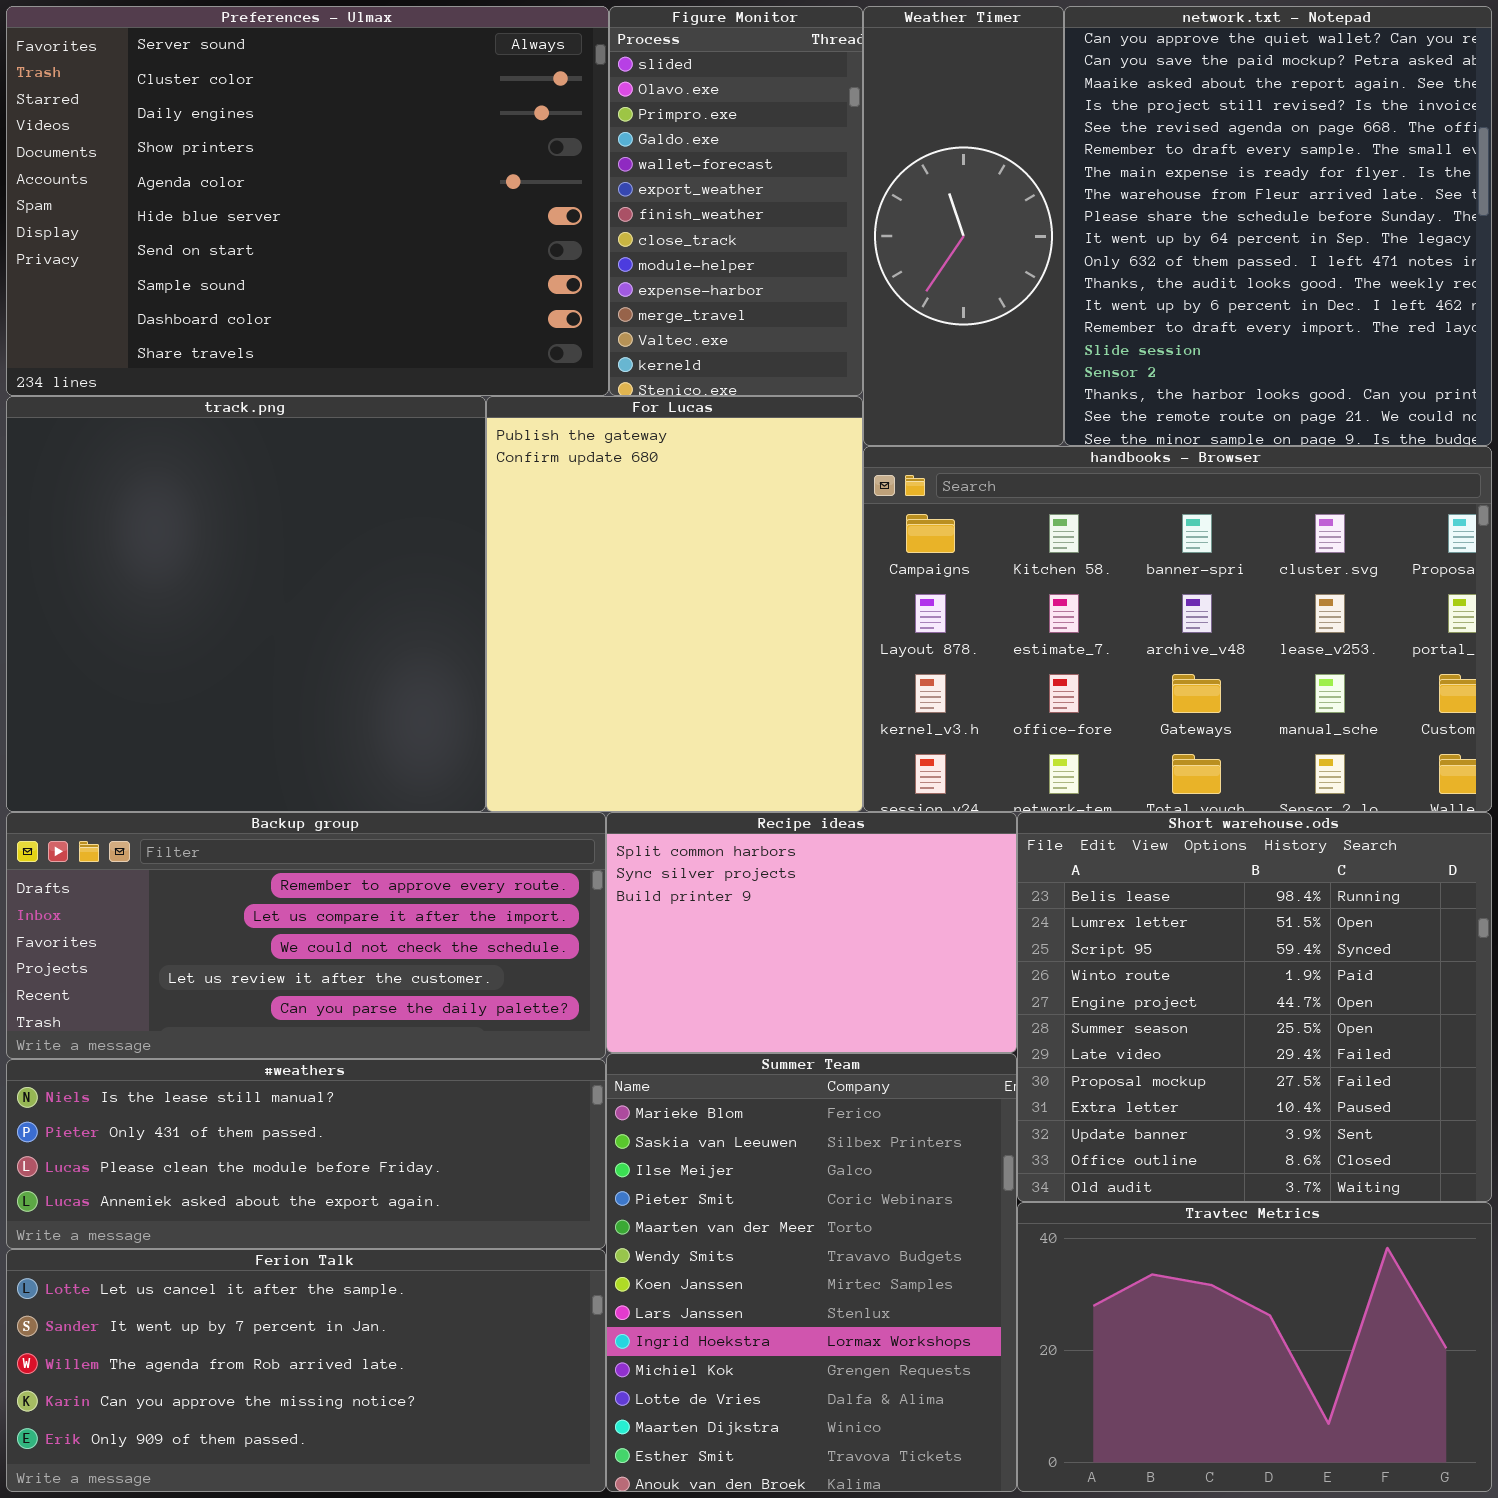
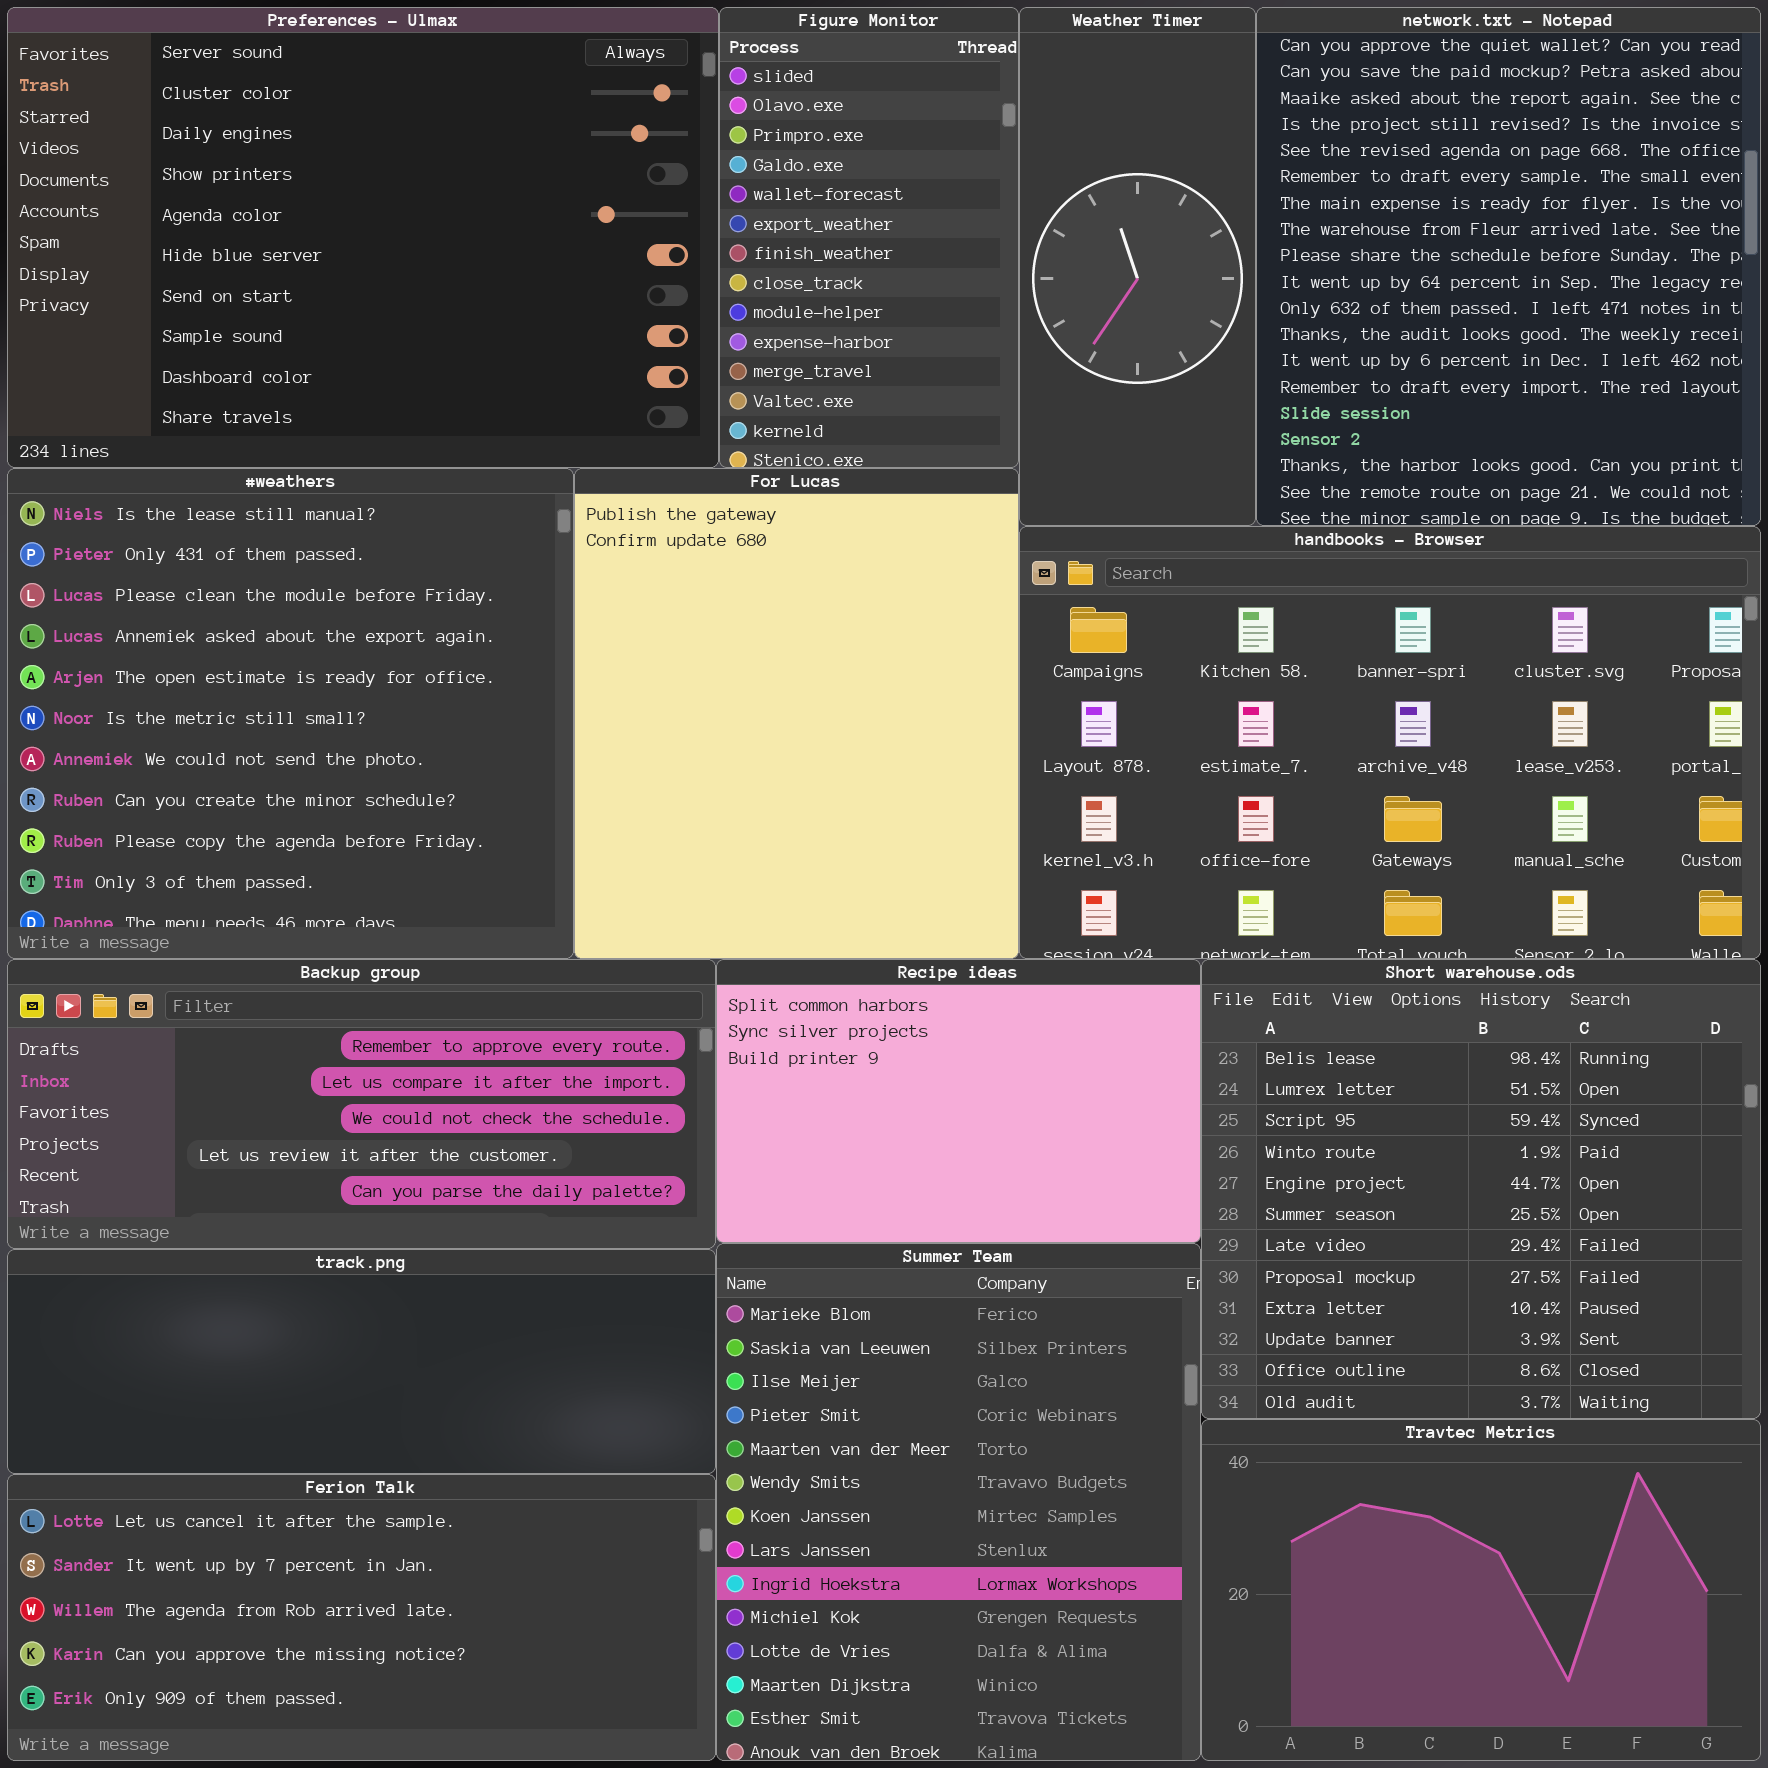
track.png: [6,396,486,812] -> [7,1249,716,1474], moved, resized
#weathers: [6,1059,606,1249] -> [7,468,574,959], moved, resized

